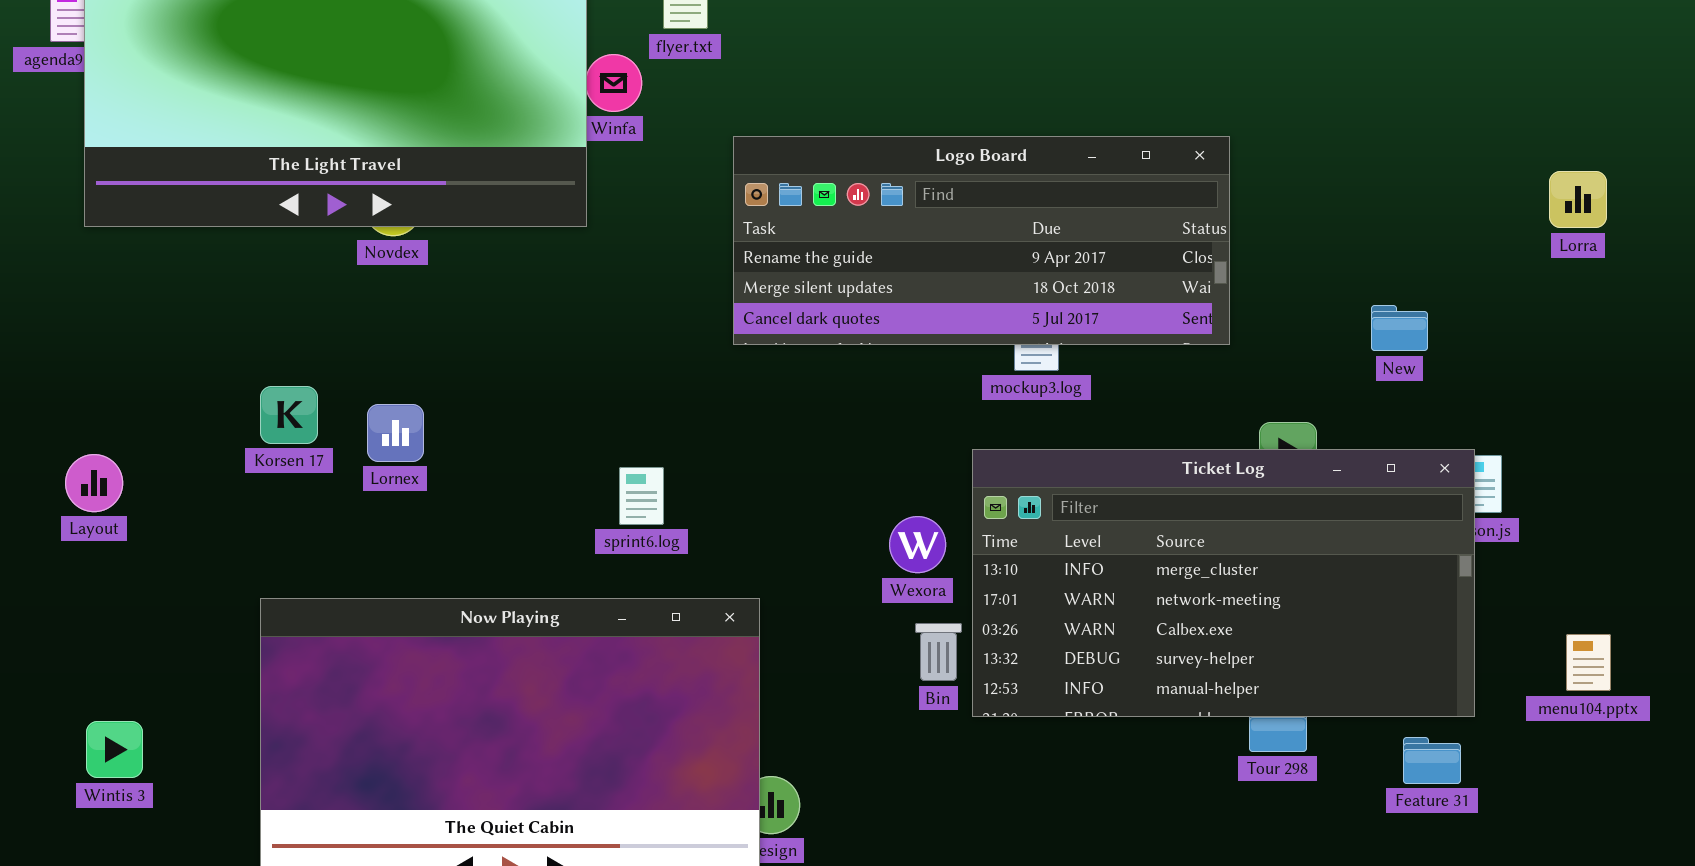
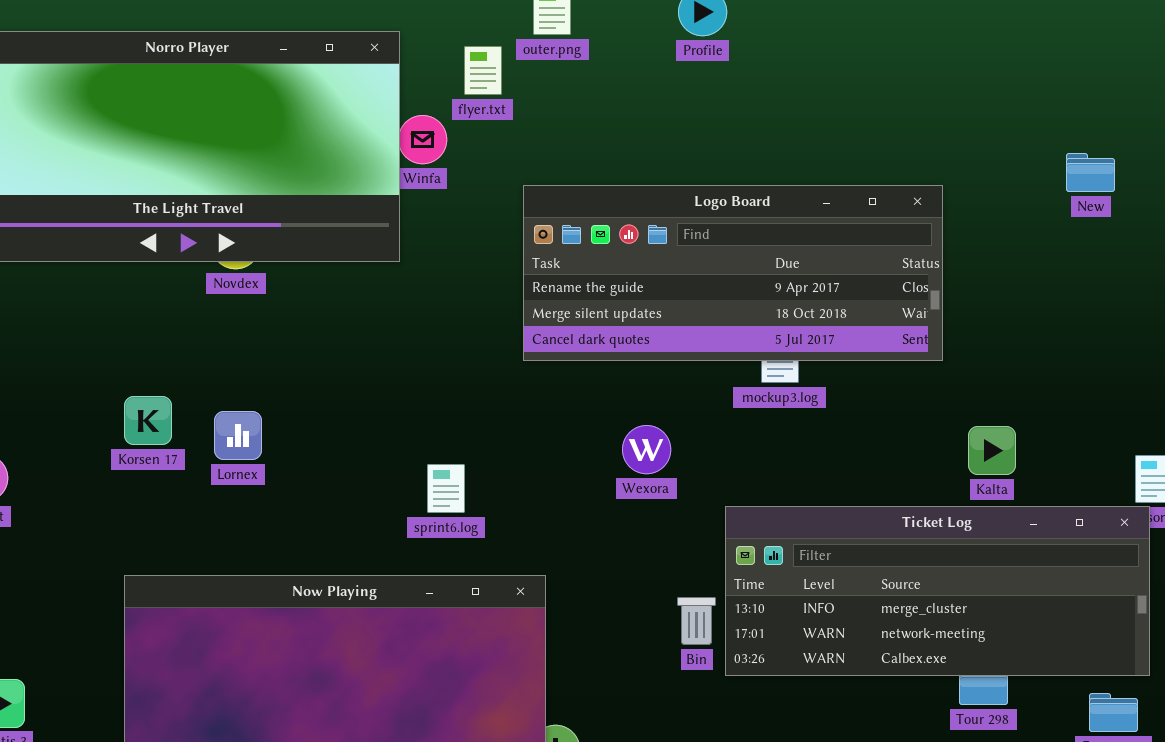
New: [1371,305,1428,351] -> [1066,153,1115,192], moved
Ticket Log: [972,449,1475,717] -> [725,506,1150,676], resized
Wexora: [889,516,946,573] -> [622,425,671,474], moved

